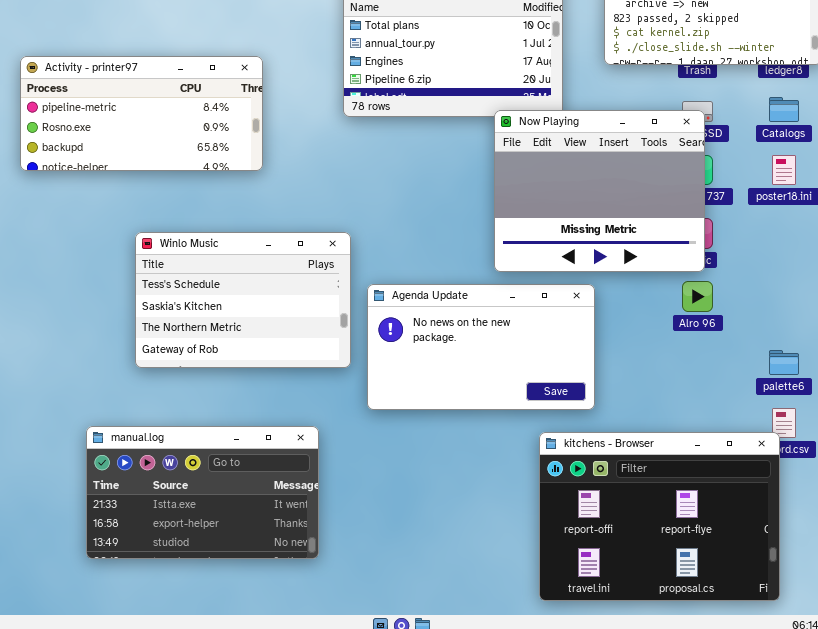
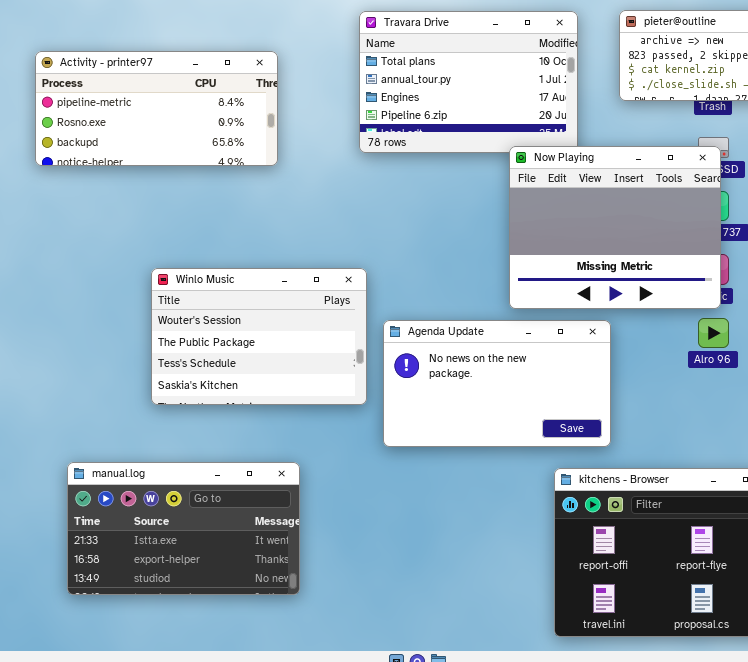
Activity - printer97: [20,56,263,171] -> [35,51,278,166], moved
Winlo Music: [135,232,351,368] -> [151,268,367,405], scrolled up 2 rows
manual.log: [86,426,319,559] -> [67,462,300,595], moved

